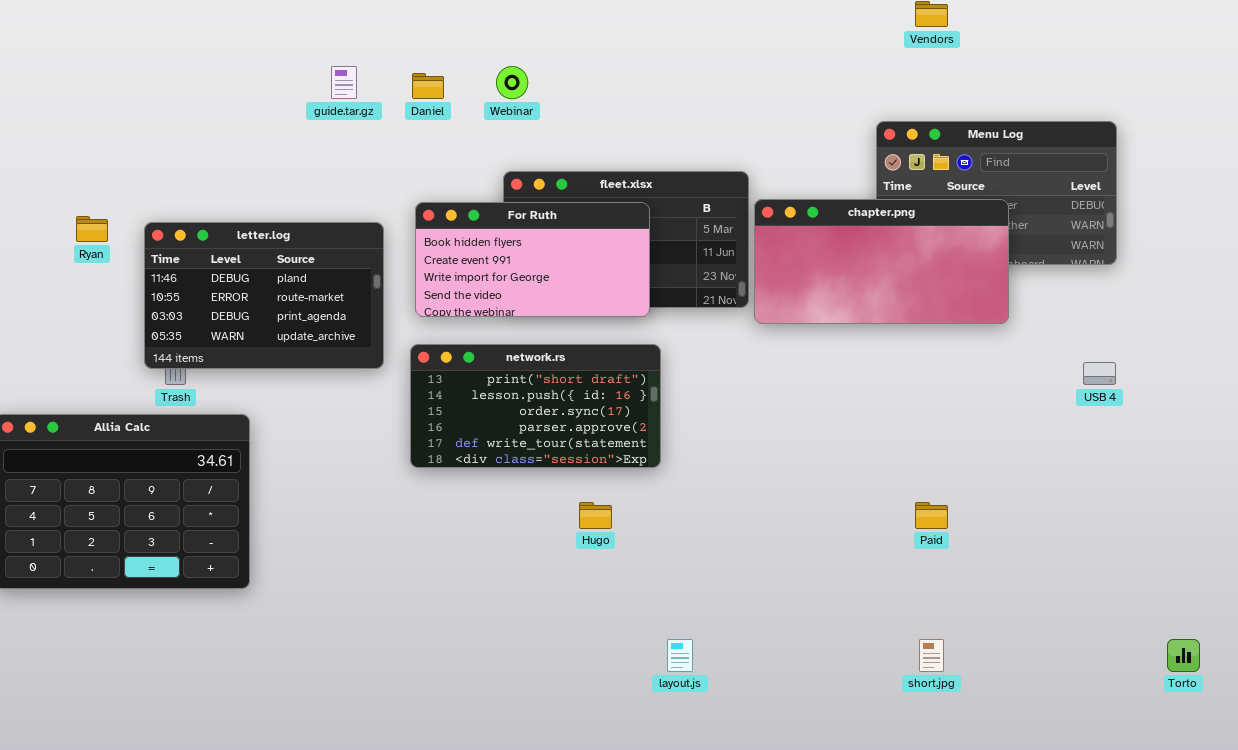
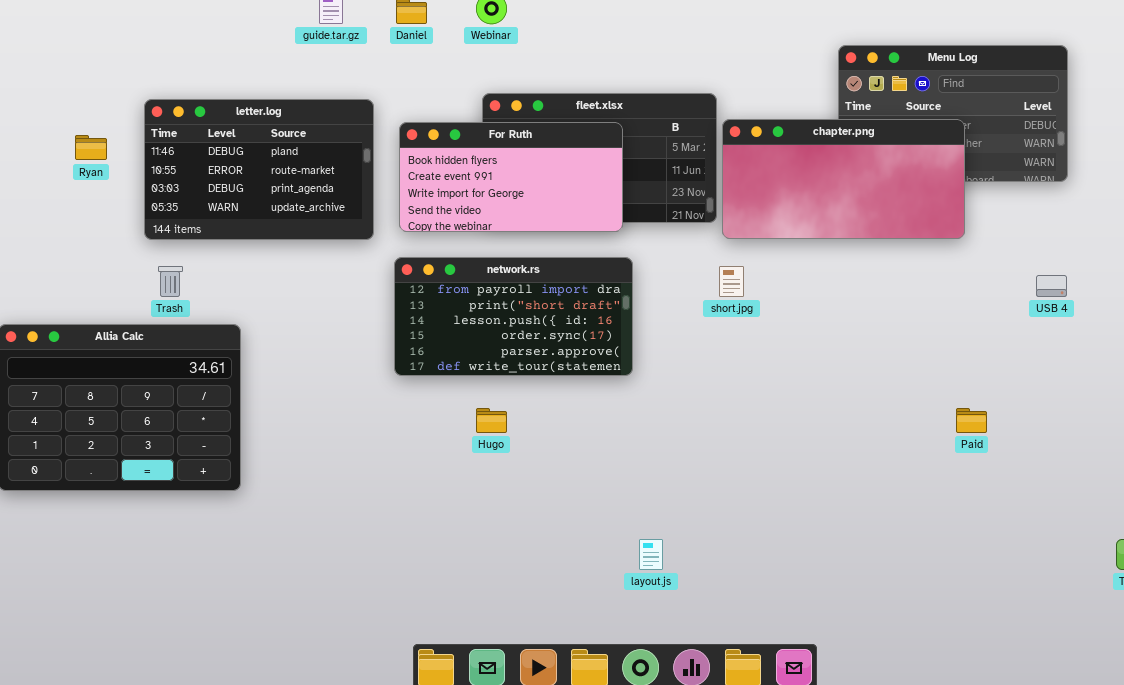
letter.log: [144,222,384,369] -> [144,99,374,240], moved
network.rs: [410,344,661,468] -> [394,257,633,376], scrolled up 1 row
Hugo: [579,502,612,529] -> [476,408,507,433], moved
Paid: [915,502,948,529] -> [956,408,987,433], moved
short.jpg: [919,639,944,672] -> [719,266,744,297], moved

